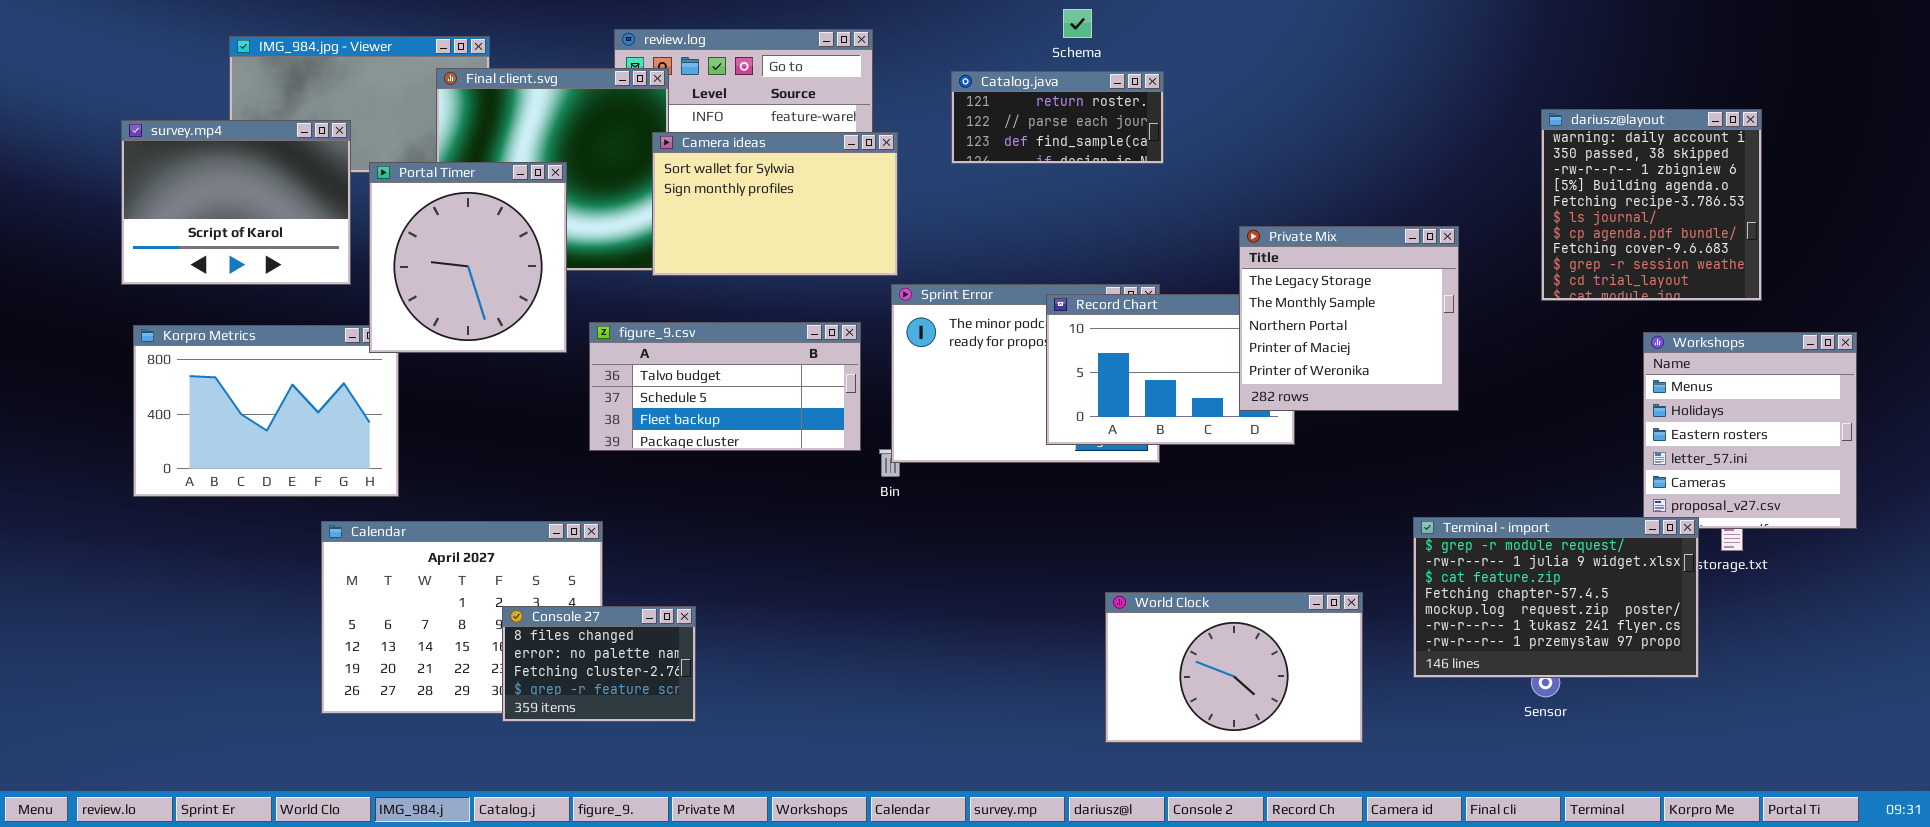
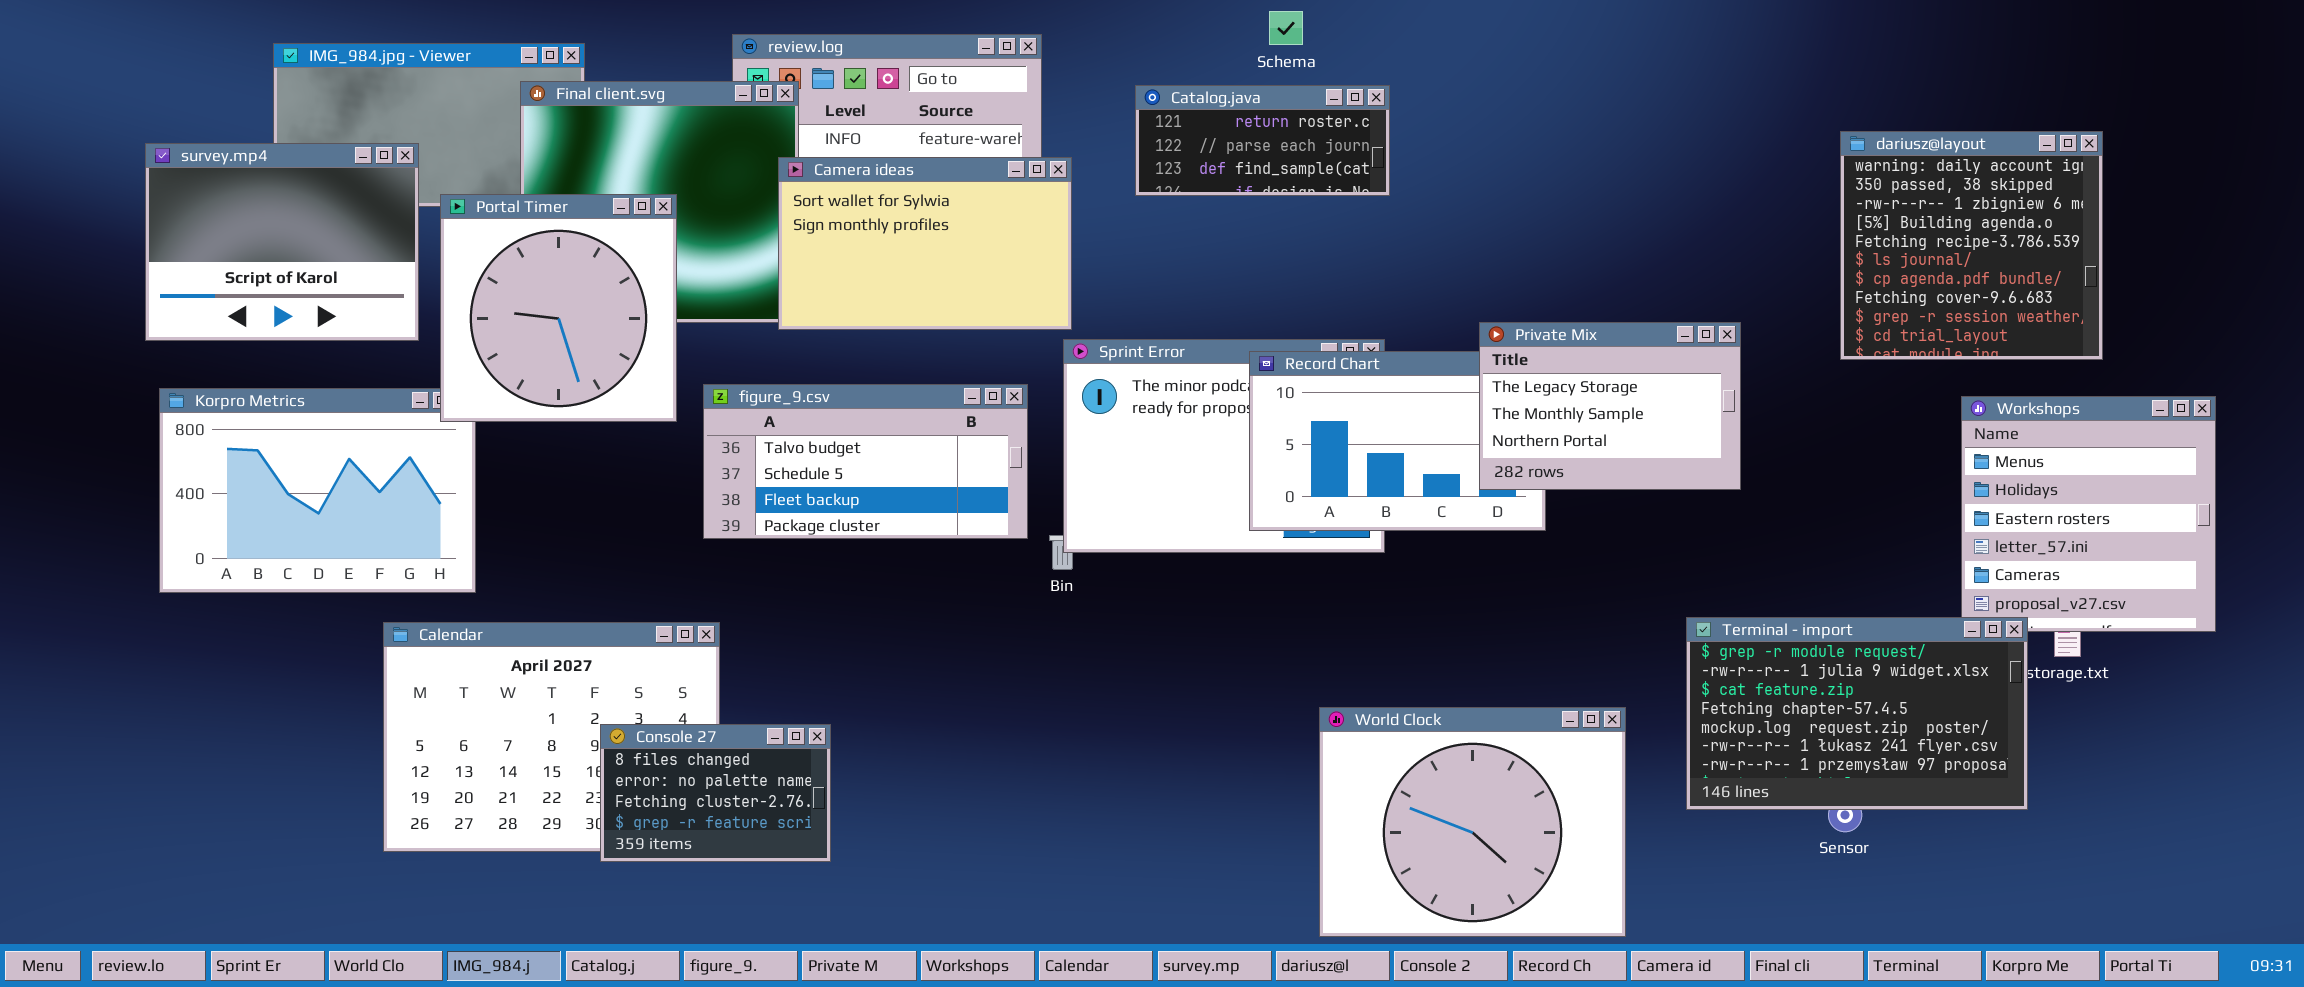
Private Mix: [1239,226,1459,411] -> [1479,322,1741,490], resized
World Clock: [1105,592,1363,743] -> [1319,707,1626,937], resized

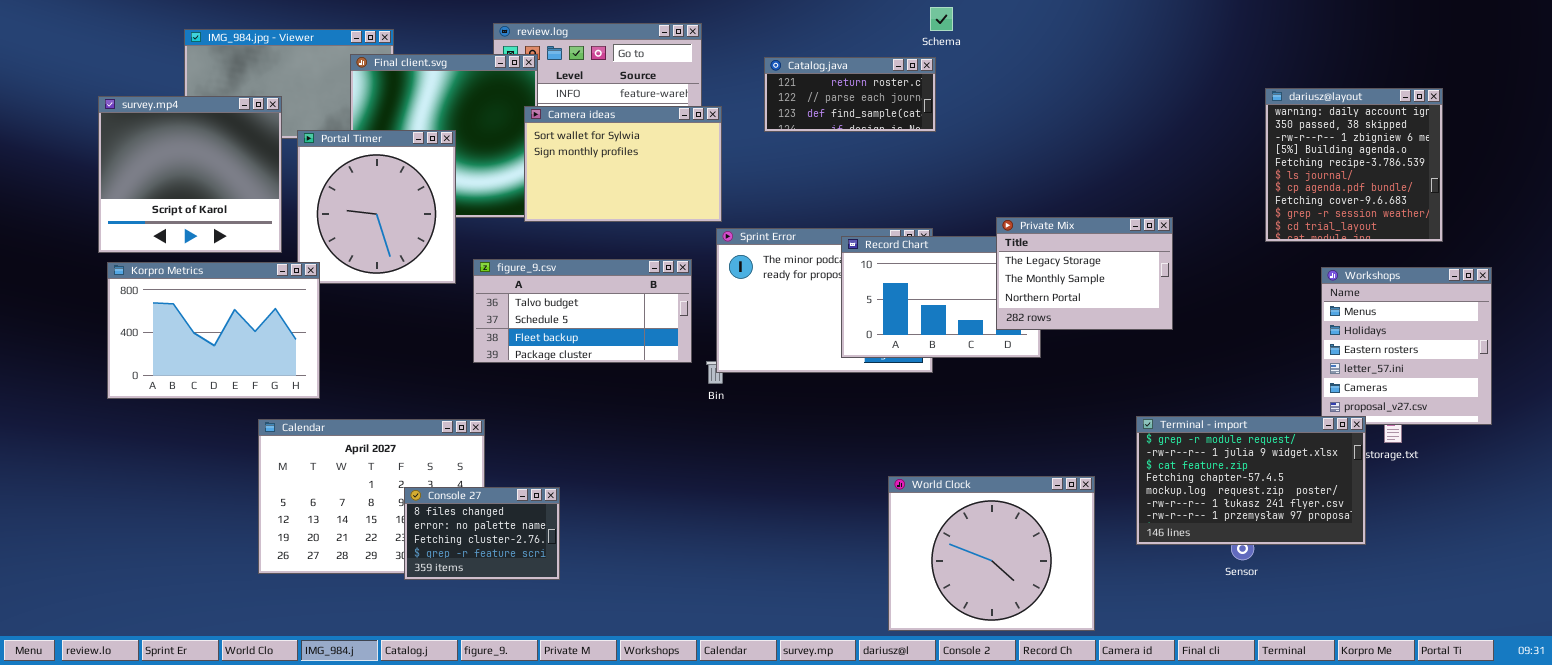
Schema: [1269,11,1303,45] -> [930,7,953,31], moved
dariusz@layout: [1840,131,2103,360] -> [1265,88,1443,242], moved
survey.mp4: [145,143,419,341] -> [98,96,282,253], resized
Korpro Metrics: [159,388,476,593] -> [107,262,320,399], raised

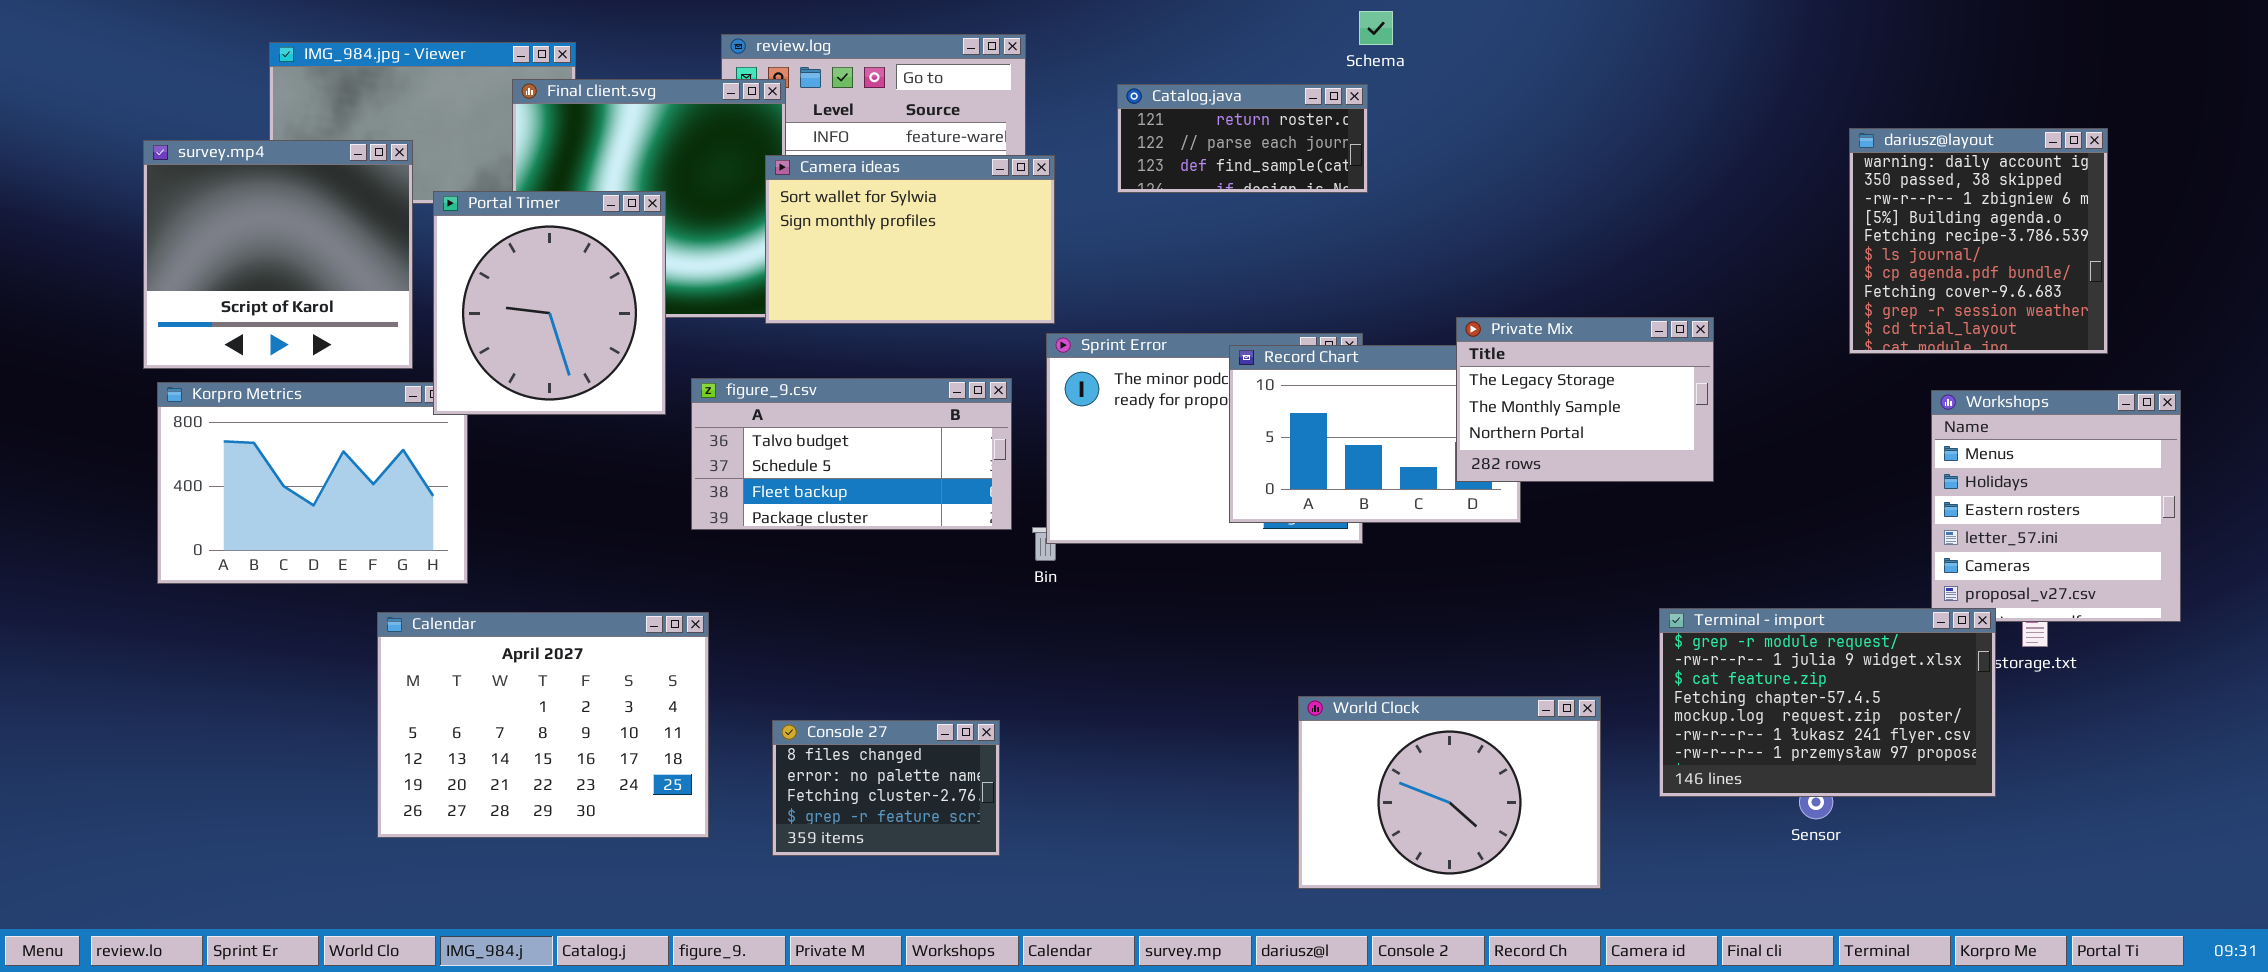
Portal Timer: [297,130,456,284] -> [433,191,666,415], raised
World Clock: [888,476,1095,631] -> [1298,696,1601,889], resized
Console 27: [404,487,560,580] -> [772,720,1000,856], moved

